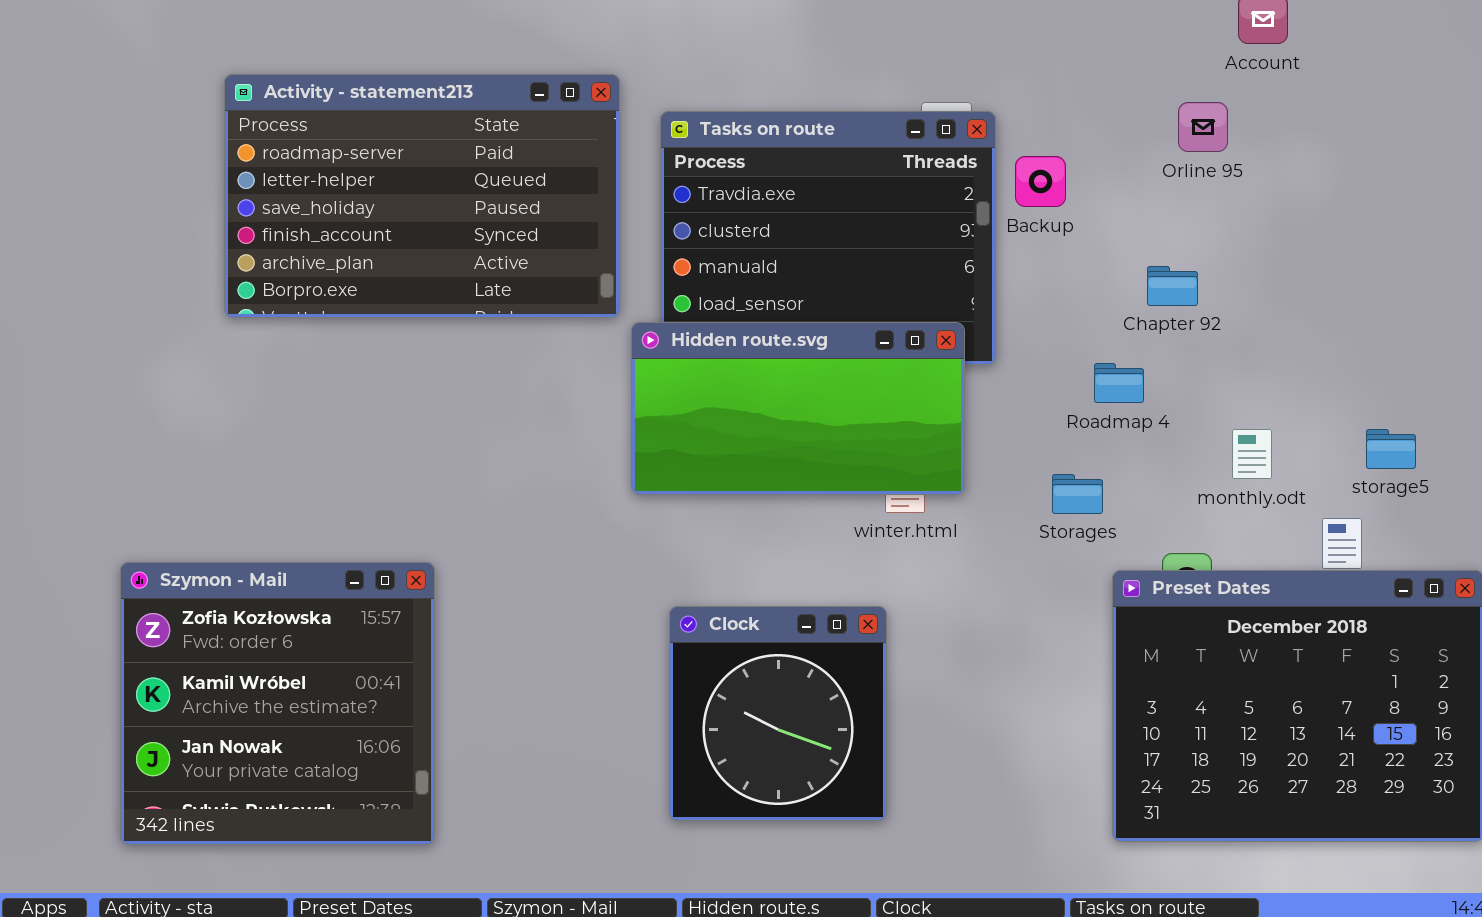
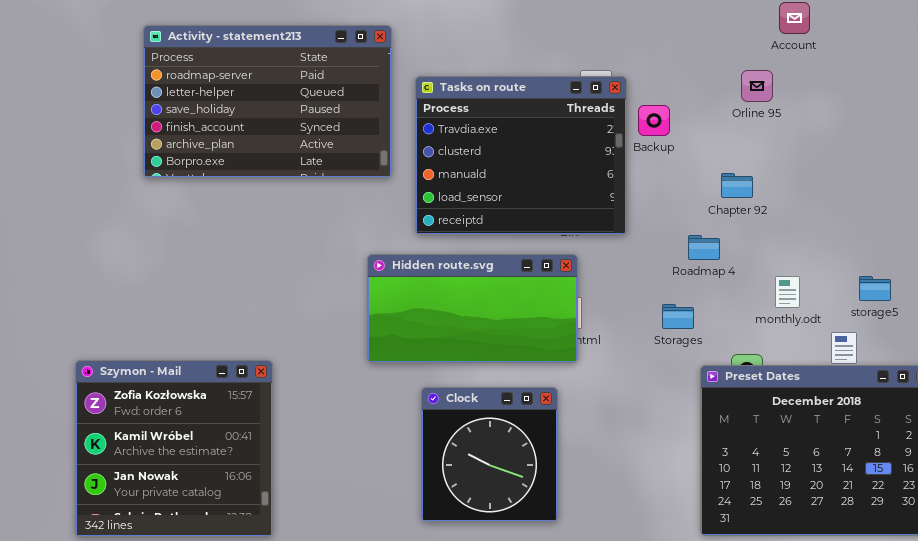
Activity - statement213: [224,74,620,318] -> [143,25,392,178], moved
Hidden route.svg: [631,322,965,495] -> [367,254,578,363], moved

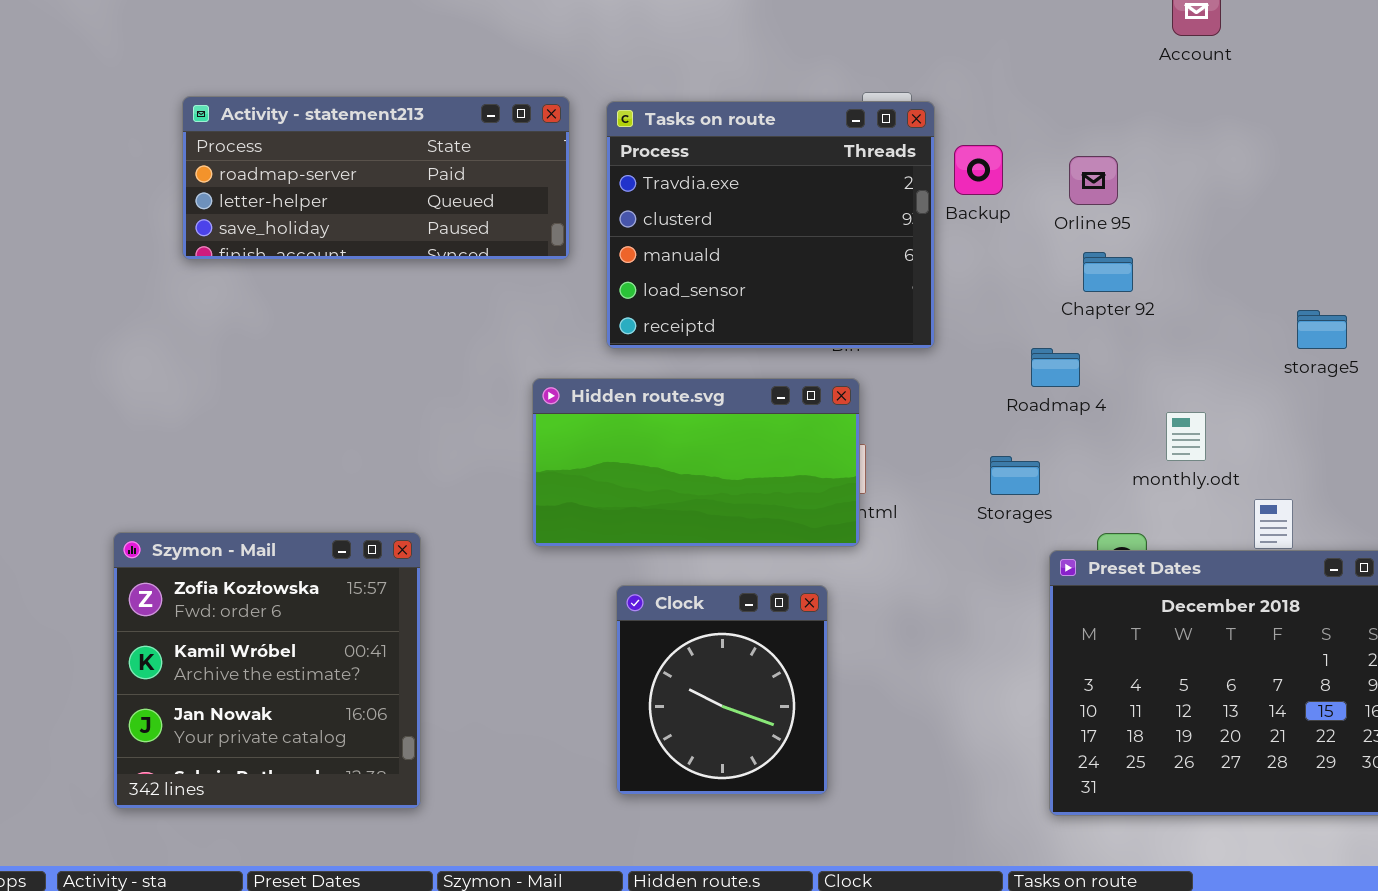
Activity - statement213: [143,25,392,178] -> [182,96,570,260], resized
Orline 95: [741,70,773,102] -> [1069,156,1118,205], moved
storage5: [859,276,891,301] -> [1297,310,1347,349], moved
Szymon - Mail: [75,360,273,537] -> [113,532,421,809], moved

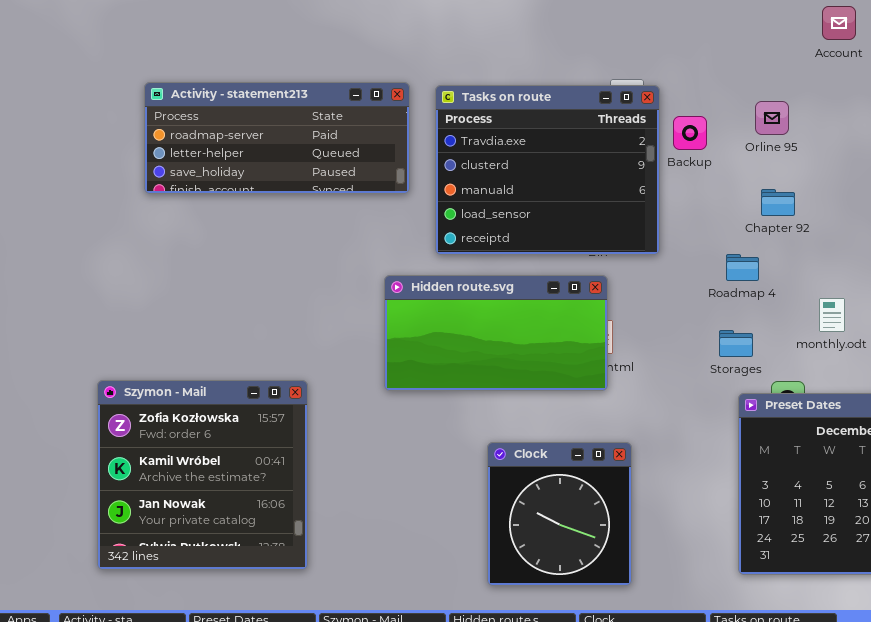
Orline 95: [1069,156,1118,205] -> [755,101,789,135], moved
Storages: [990,456,1040,495] -> [719,330,753,357], moved
Clock: [616,585,828,795] -> [487,442,632,586], moved

